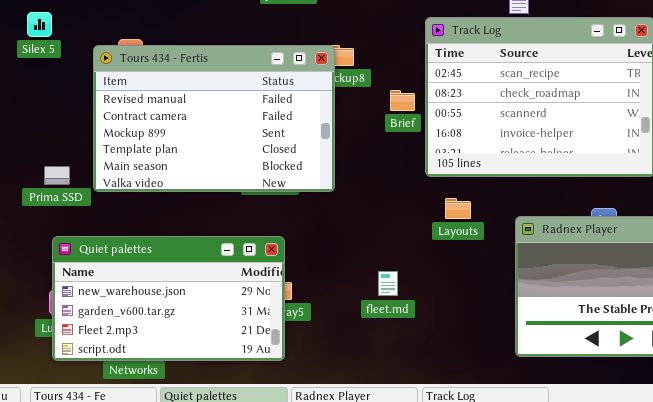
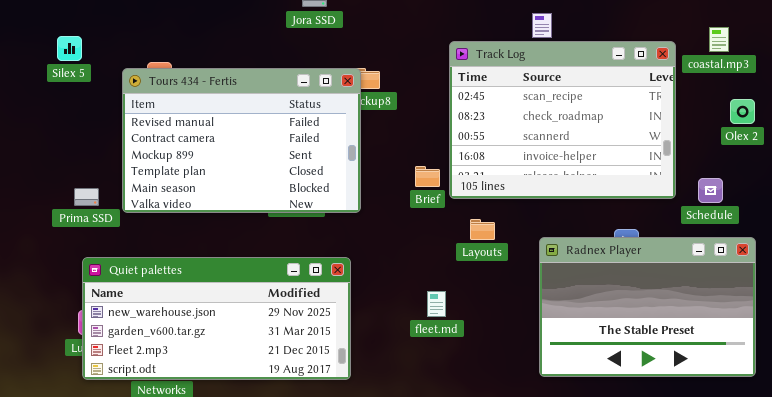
Brief: [390,90,415,111] -> [415,166,440,187], moved
Quiet palettes: [52,236,285,361] -> [82,257,351,380], resized
fleet.md: [378,271,398,296] -> [427,291,446,317], moved

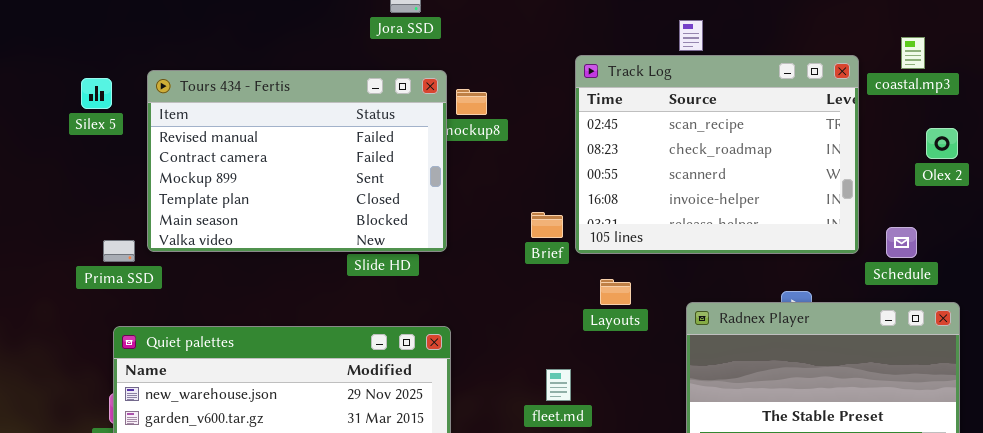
Silex 5: [57,36,82,61] -> [81,78,112,109], moved
Tours 434 - Fertis: [122,68,361,213] -> [147,70,447,252], moved

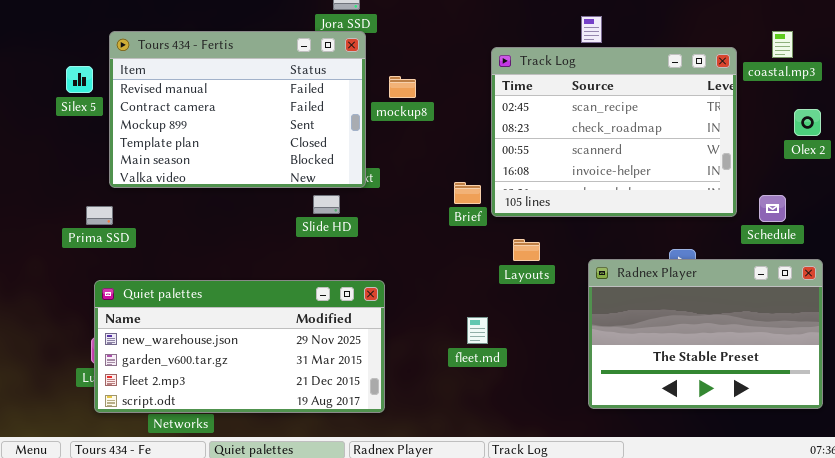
Tours 434 - Fertis: [147,70,447,252] -> [109,31,366,188], moved

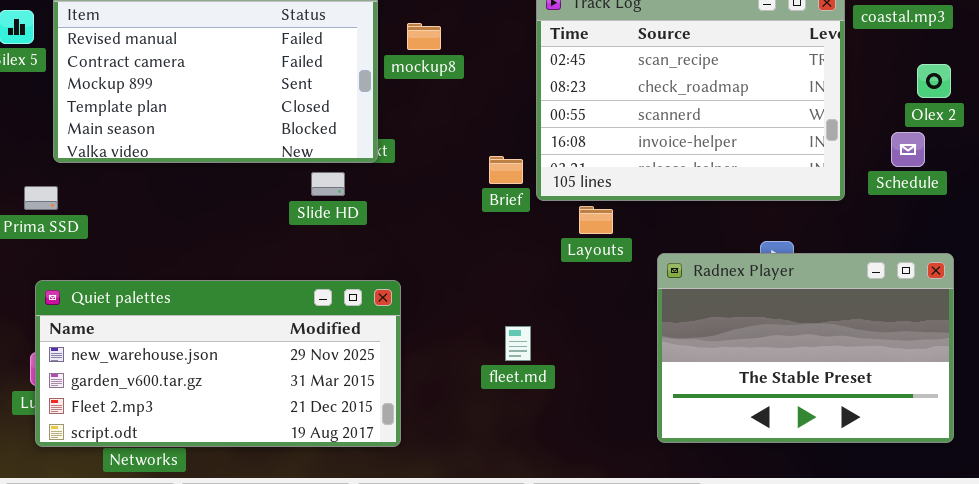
Schedule: [759,195,786,222] -> [891,132,925,167], moved
Layouts: [513,239,540,261] -> [579,206,613,234], moved

